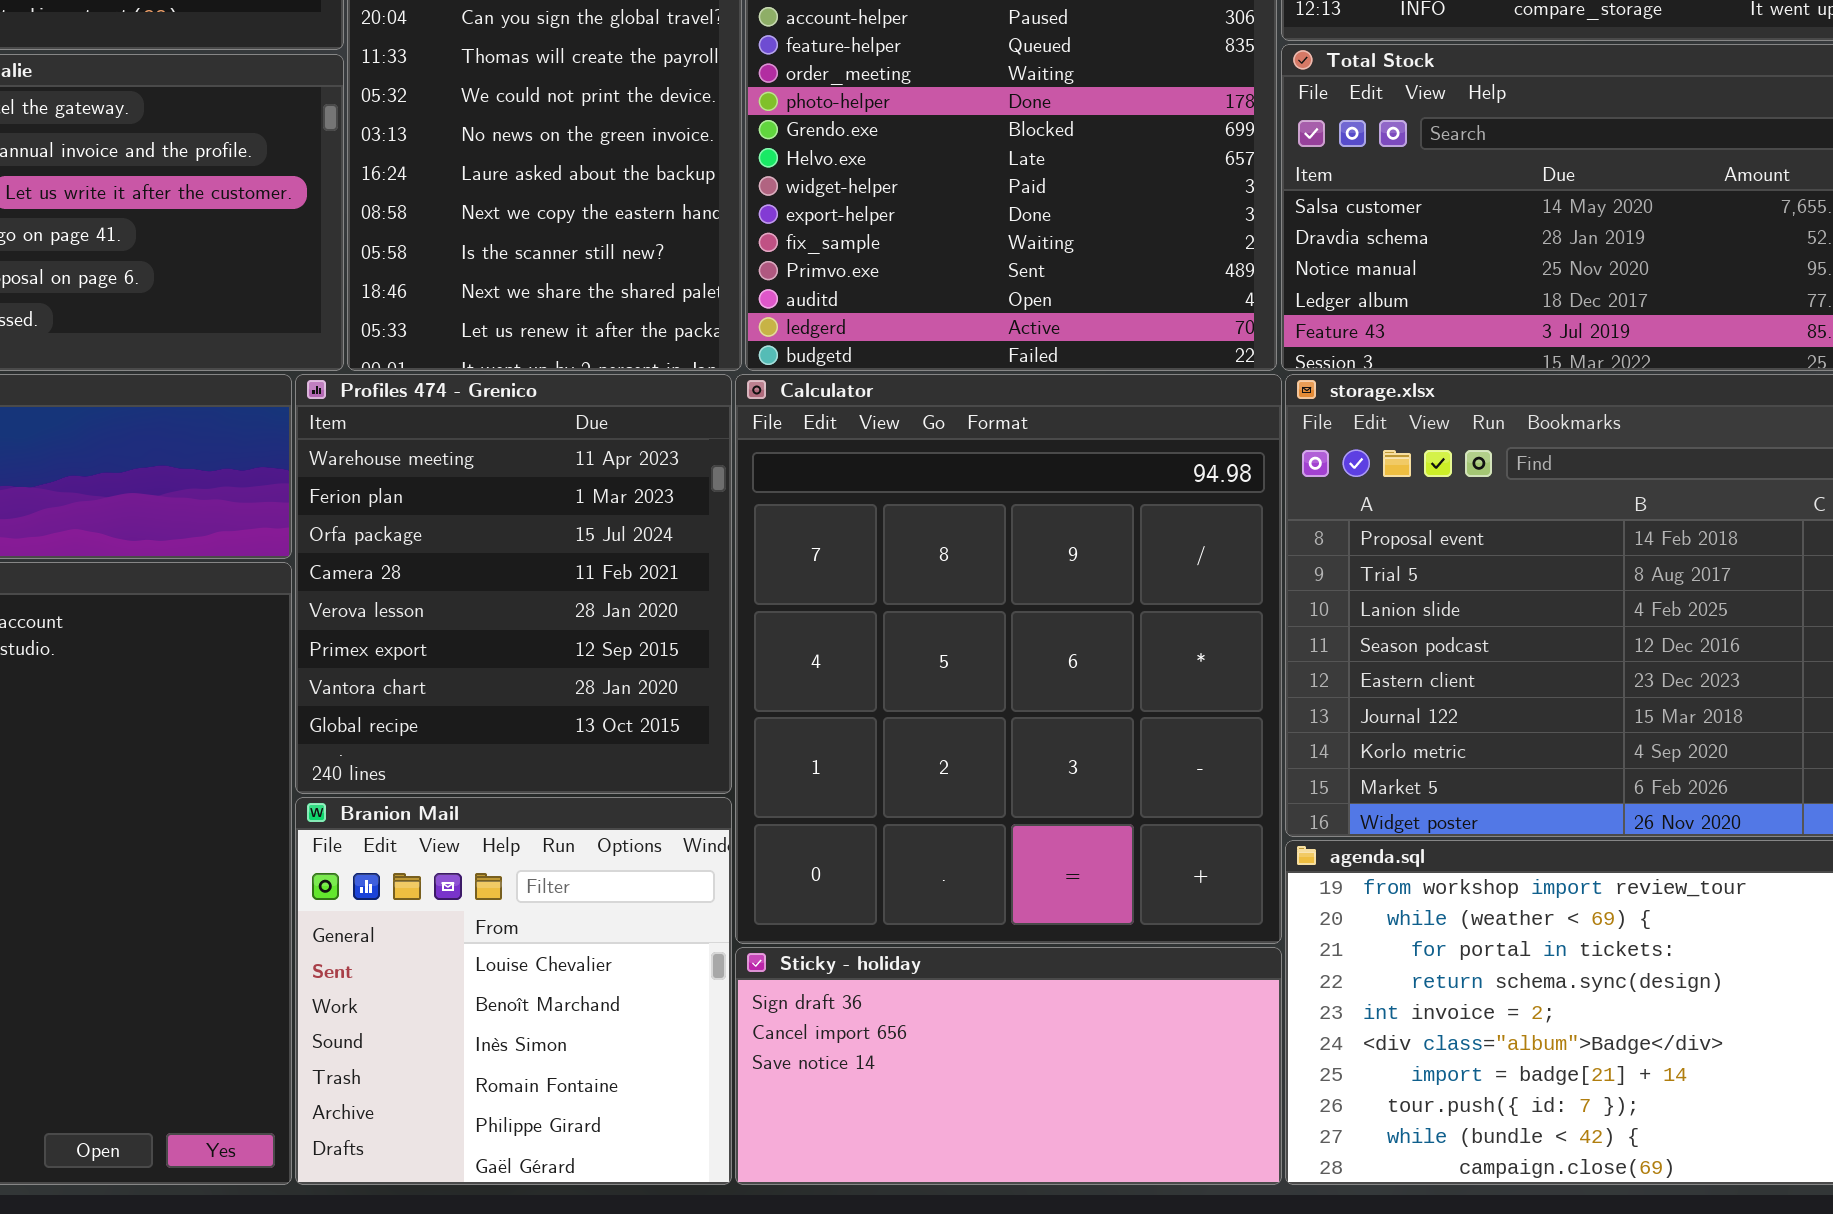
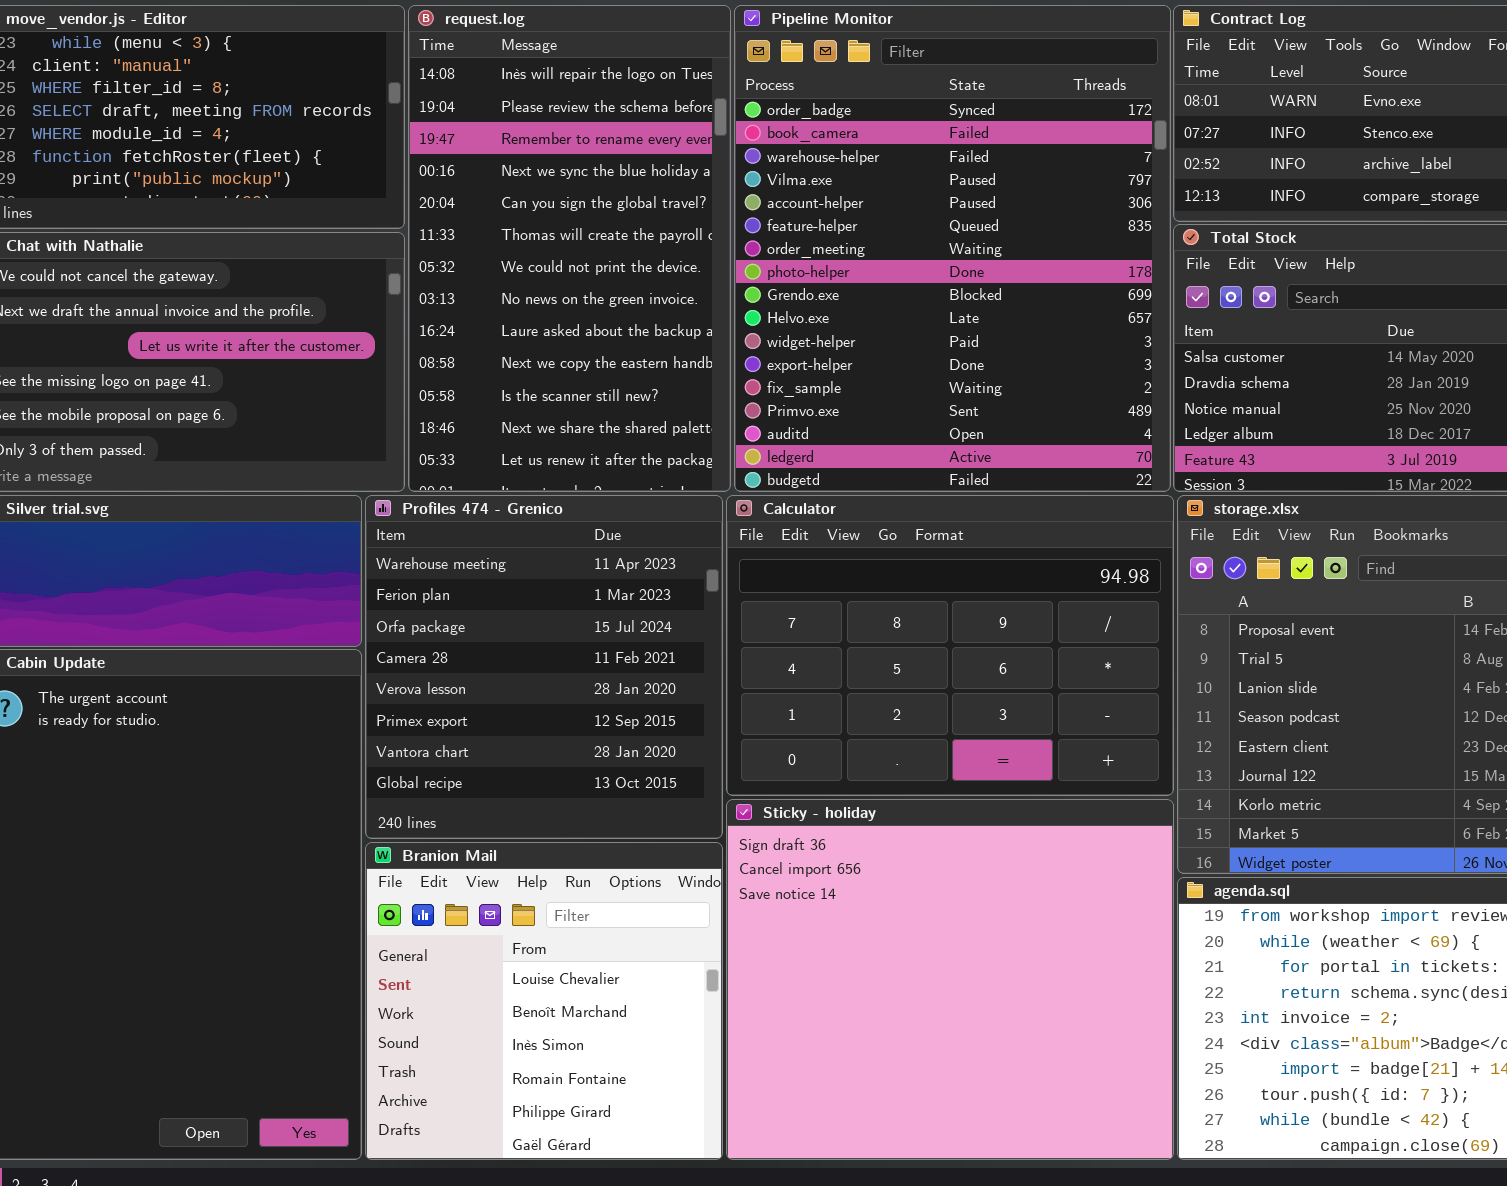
Calculator: [735,374,1282,944] -> [726,495,1174,796], resized
Sticky - holiday: [735,947,1282,1185] -> [726,799,1174,1160], resized

